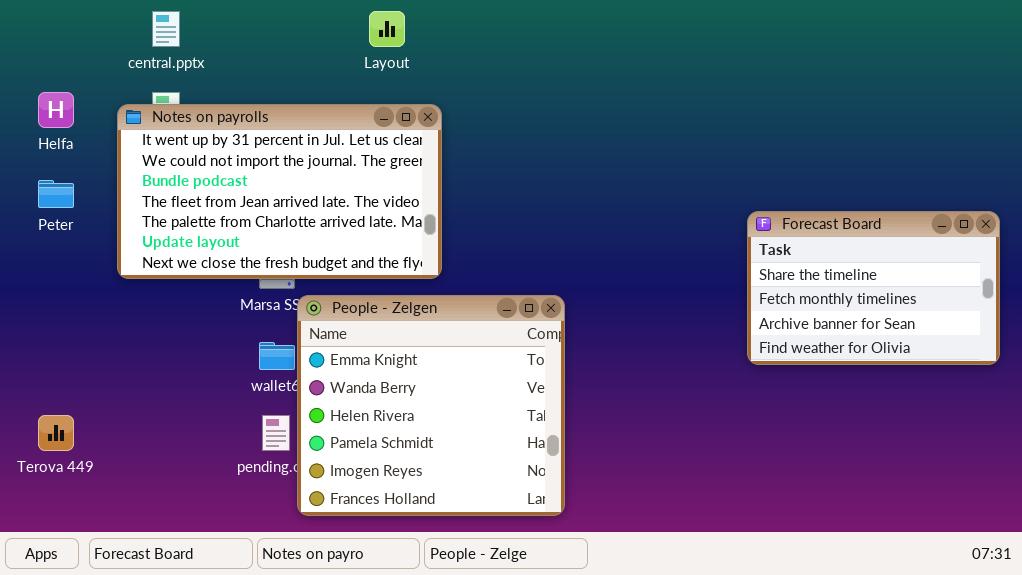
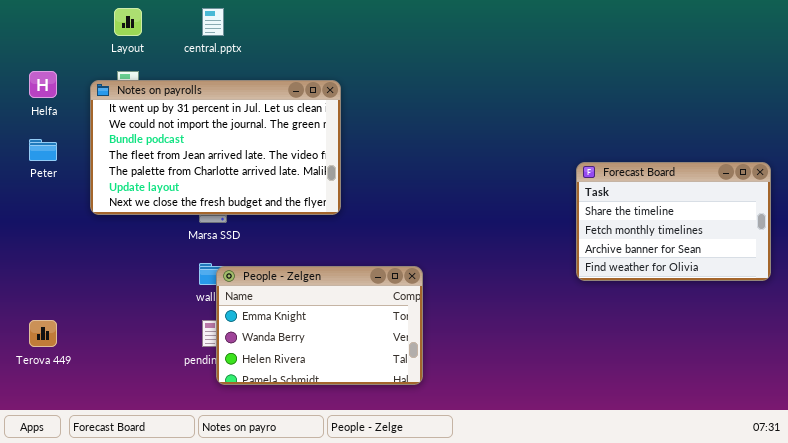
central.pptx: [152,11,180,47] -> [202,8,224,36], moved
Layout: [369,11,405,47] -> [114,8,142,36], moved
People - Zelgen: [297,295,565,516] -> [216,266,423,385], moved, resized

